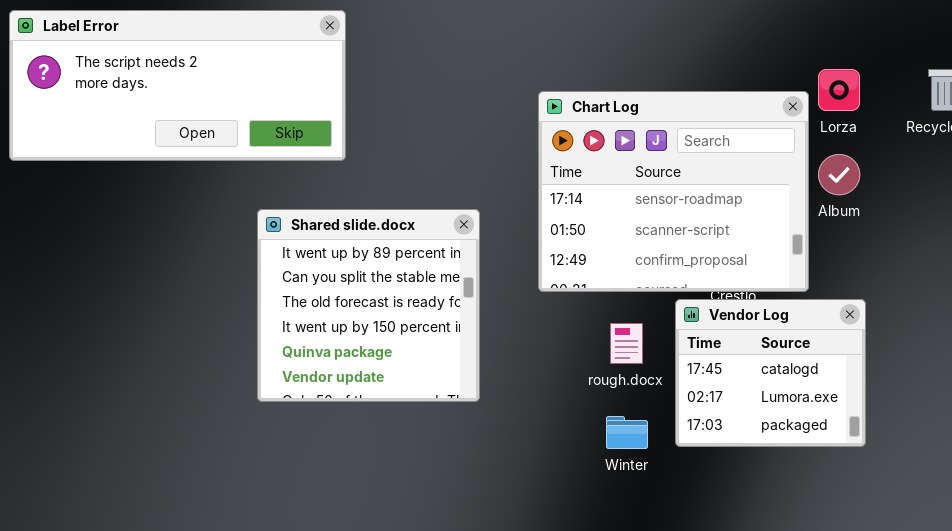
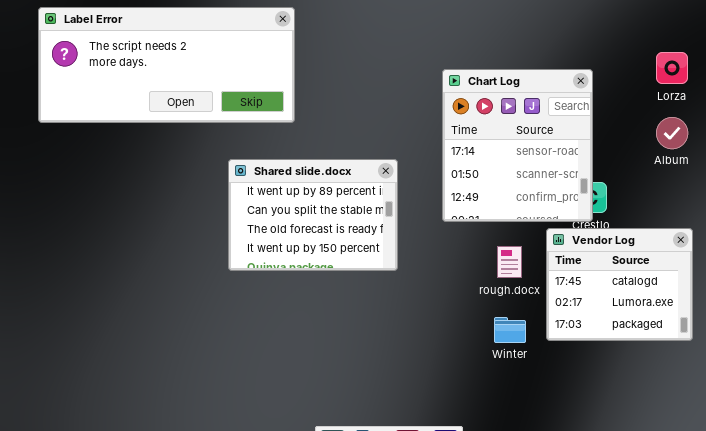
Chart Log: [538,91,809,292] -> [442,69,593,222], resized
Shared slide.docx: [257,209,480,402] -> [228,159,398,271], resized

